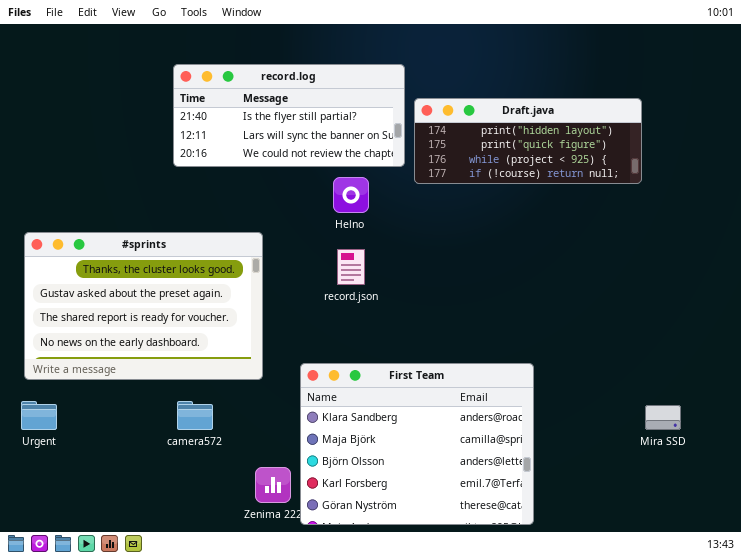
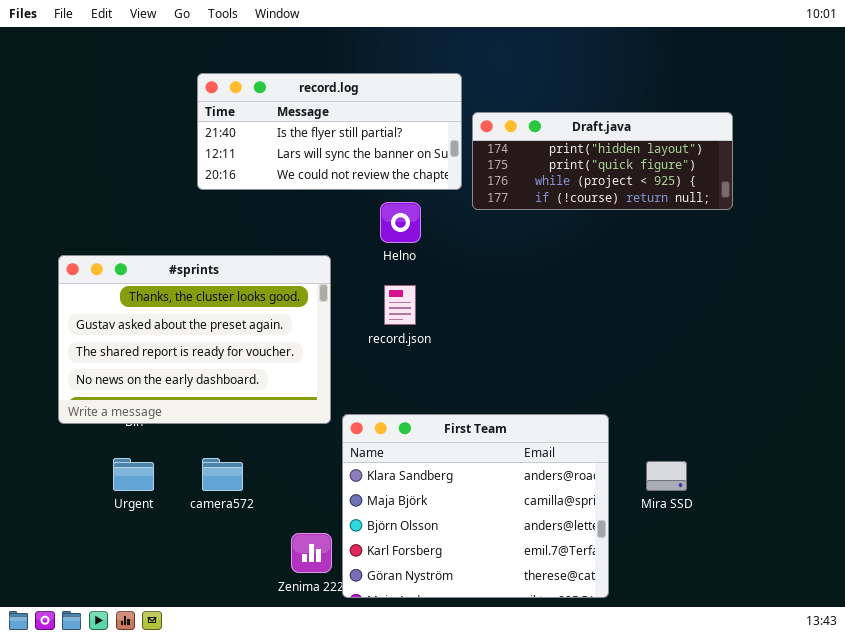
#sprints: [24,232,263,380] -> [58,255,331,424], moved
Urgent: [21,401,57,430] -> [113,458,154,491], moved
Mira SSD: [645,405,681,430] -> [646,461,687,491], moved

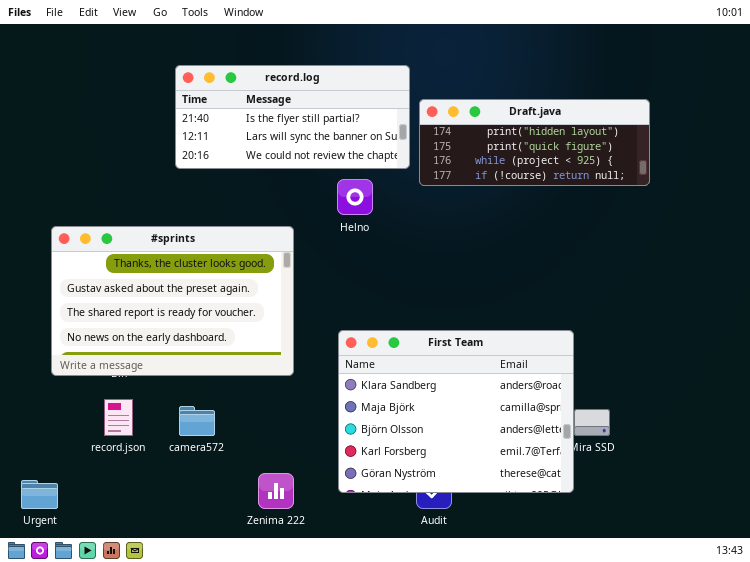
record.json: [384,285,416,325] -> [104,399,133,436], moved
First Team: [342,414,609,598] -> [338,330,574,493], moved
Urgent: [113,458,154,491] -> [21,480,58,509], moved

